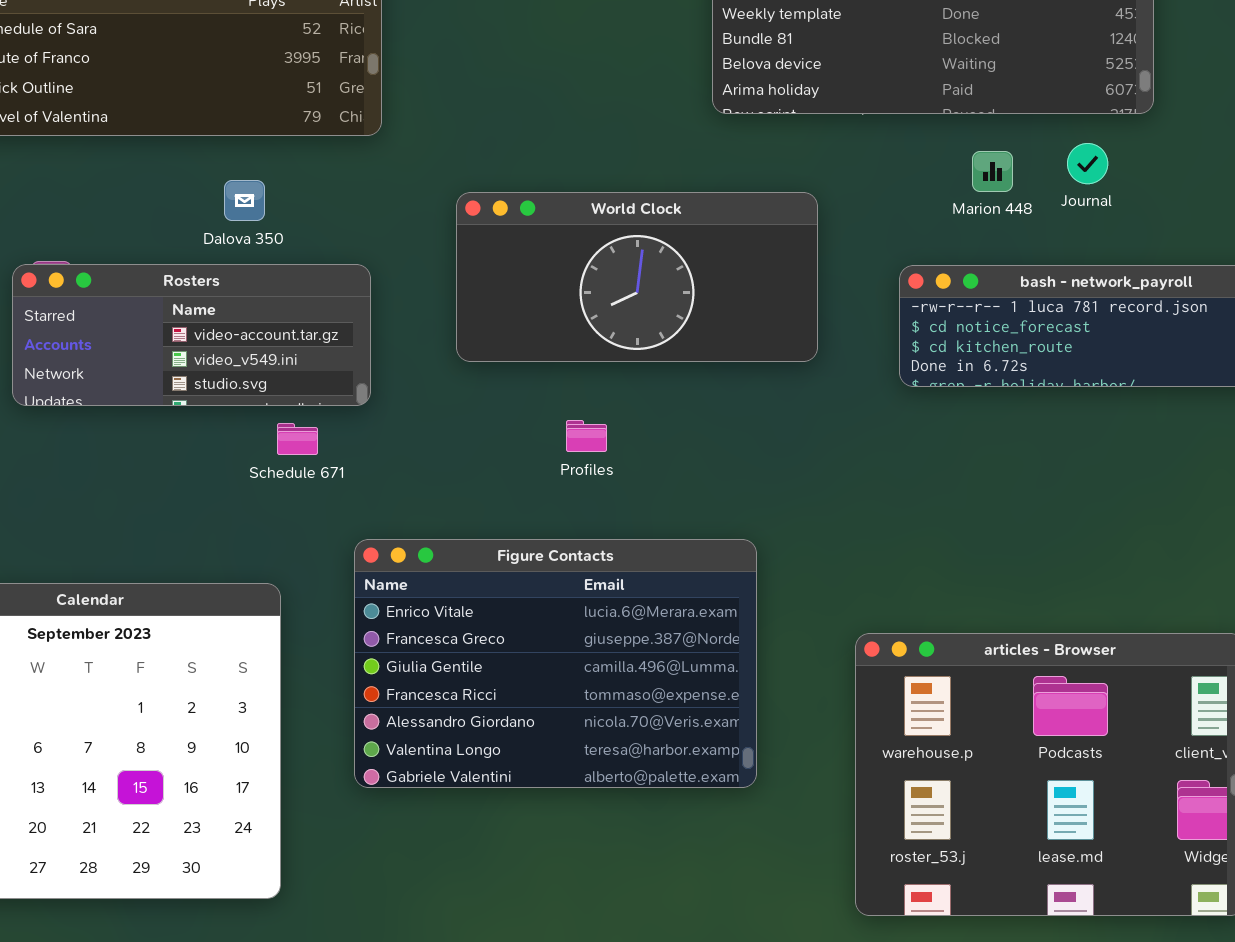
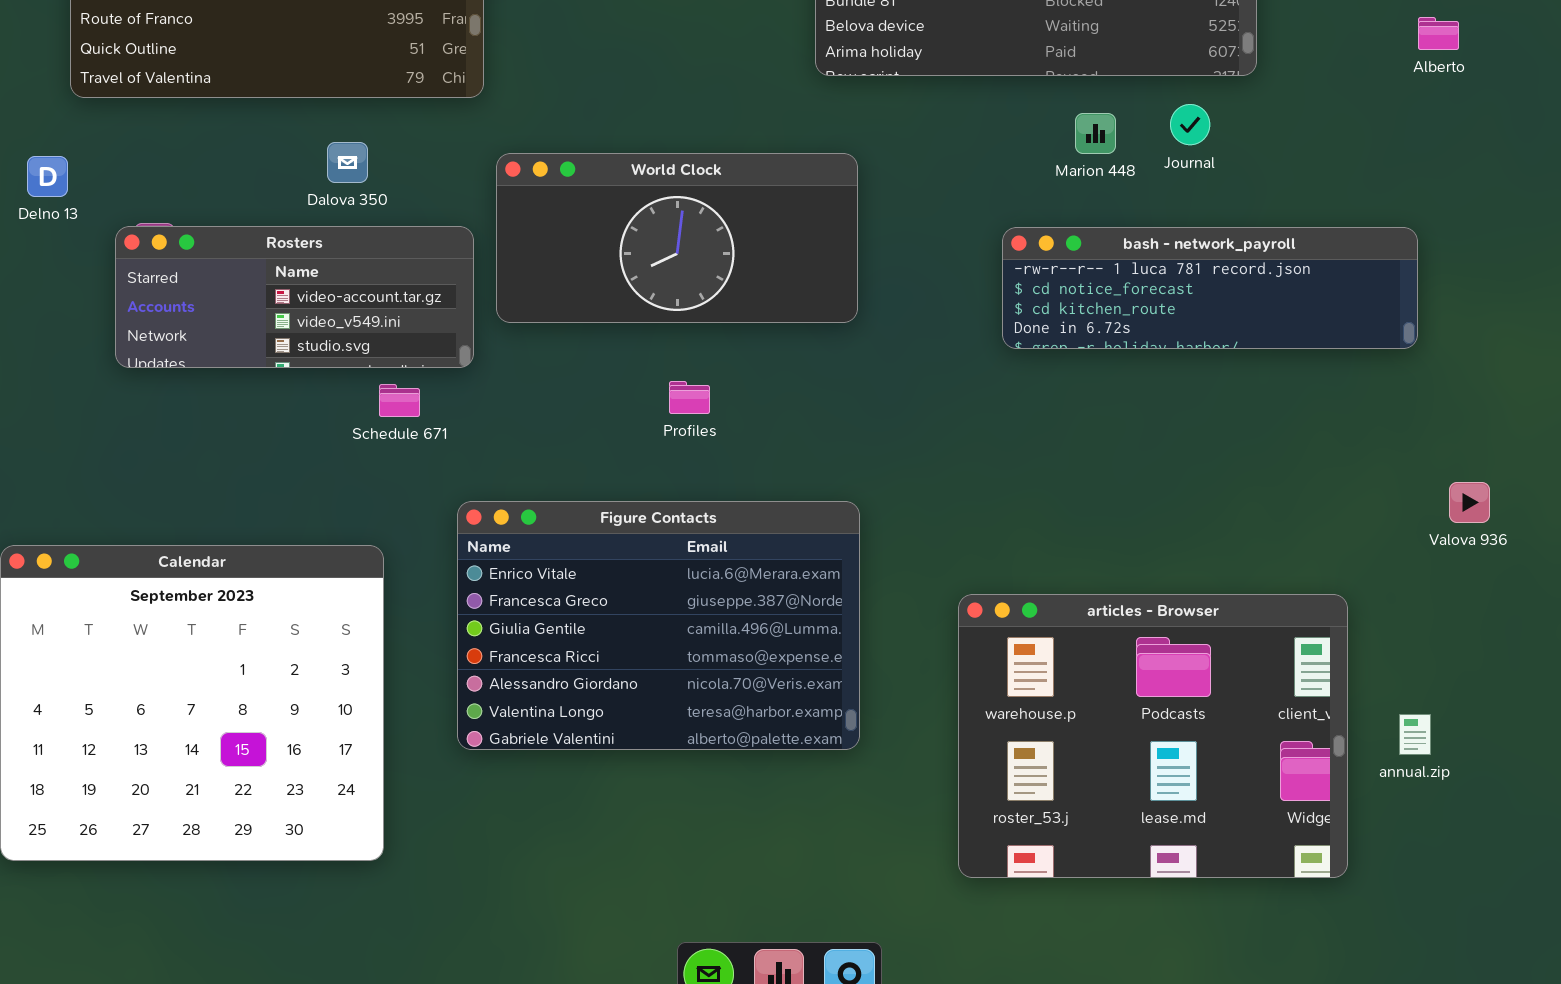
World Clock: [456,192,818,362] -> [496,153,858,323], moved

